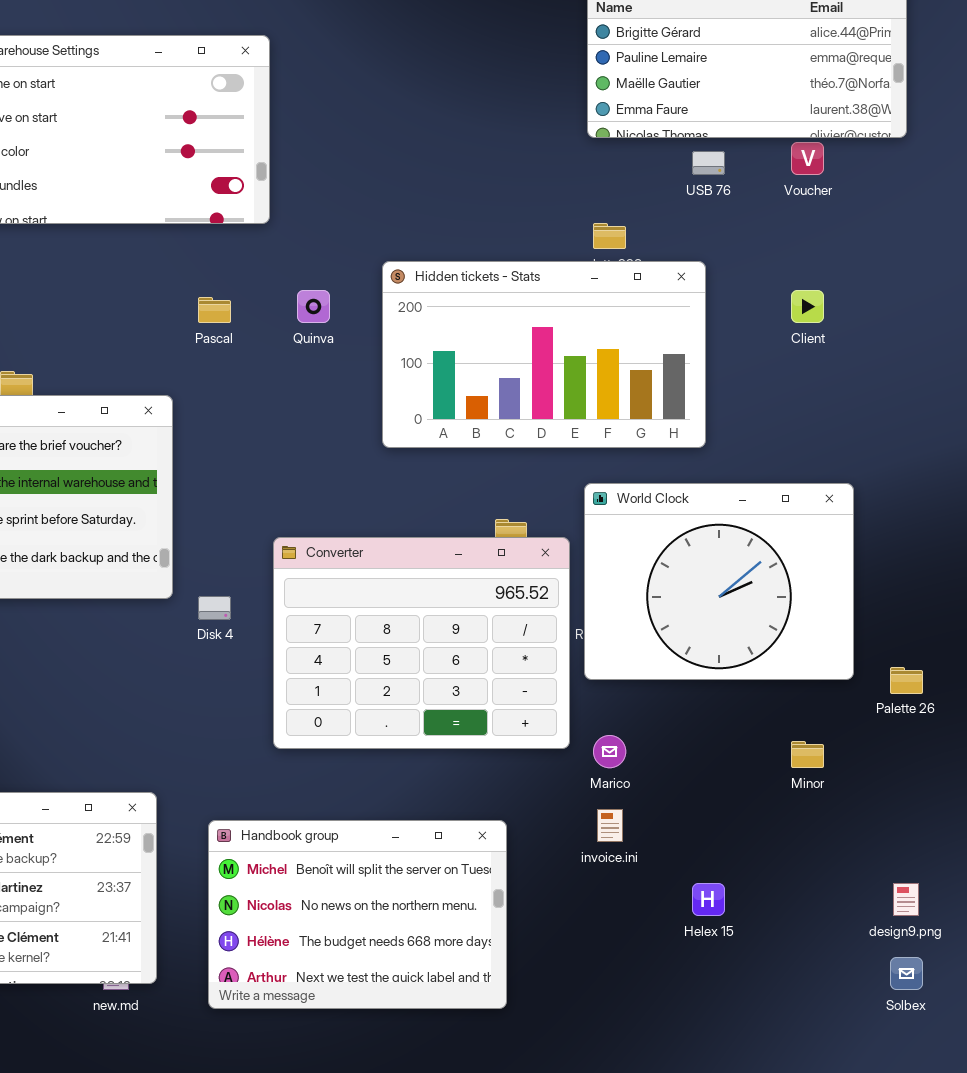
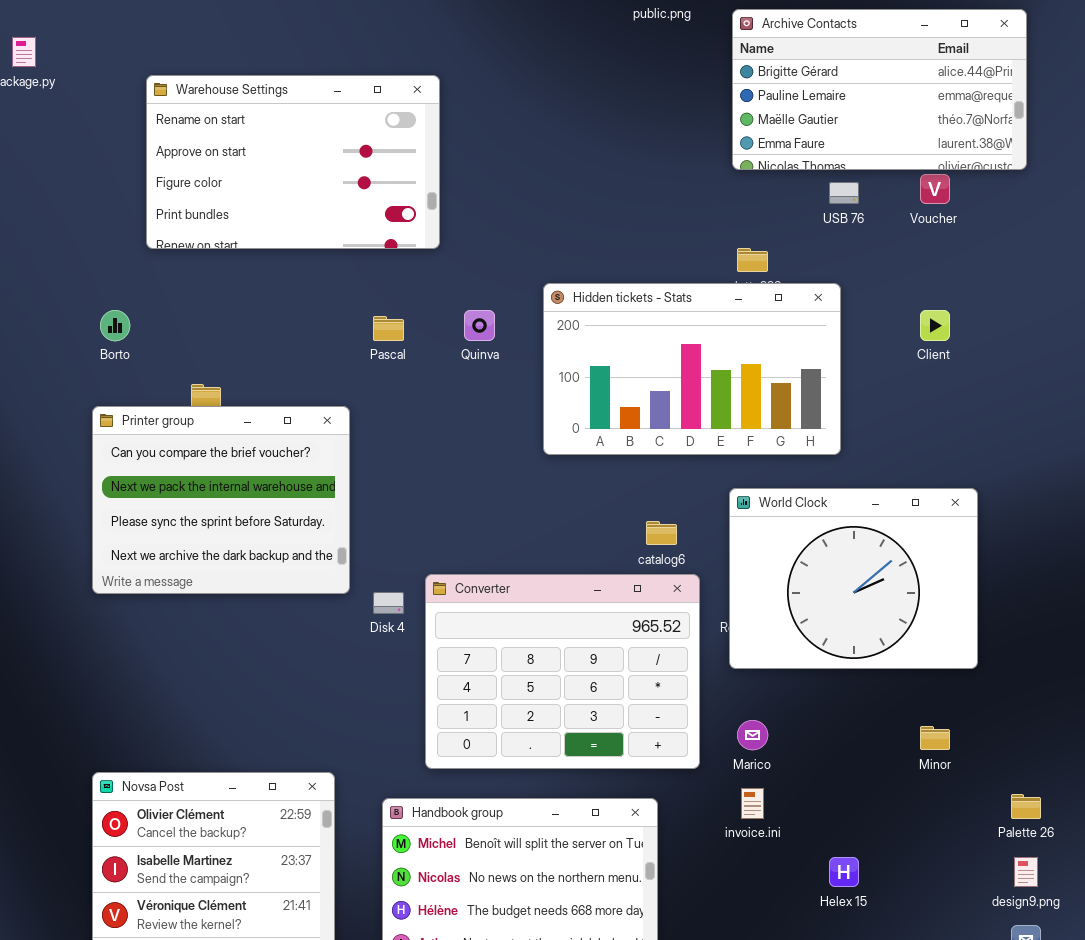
Converter: [273,537,570,749] -> [425,574,700,769], moved
Palette 26: [890,667,923,694] -> [1011,794,1041,819], moved

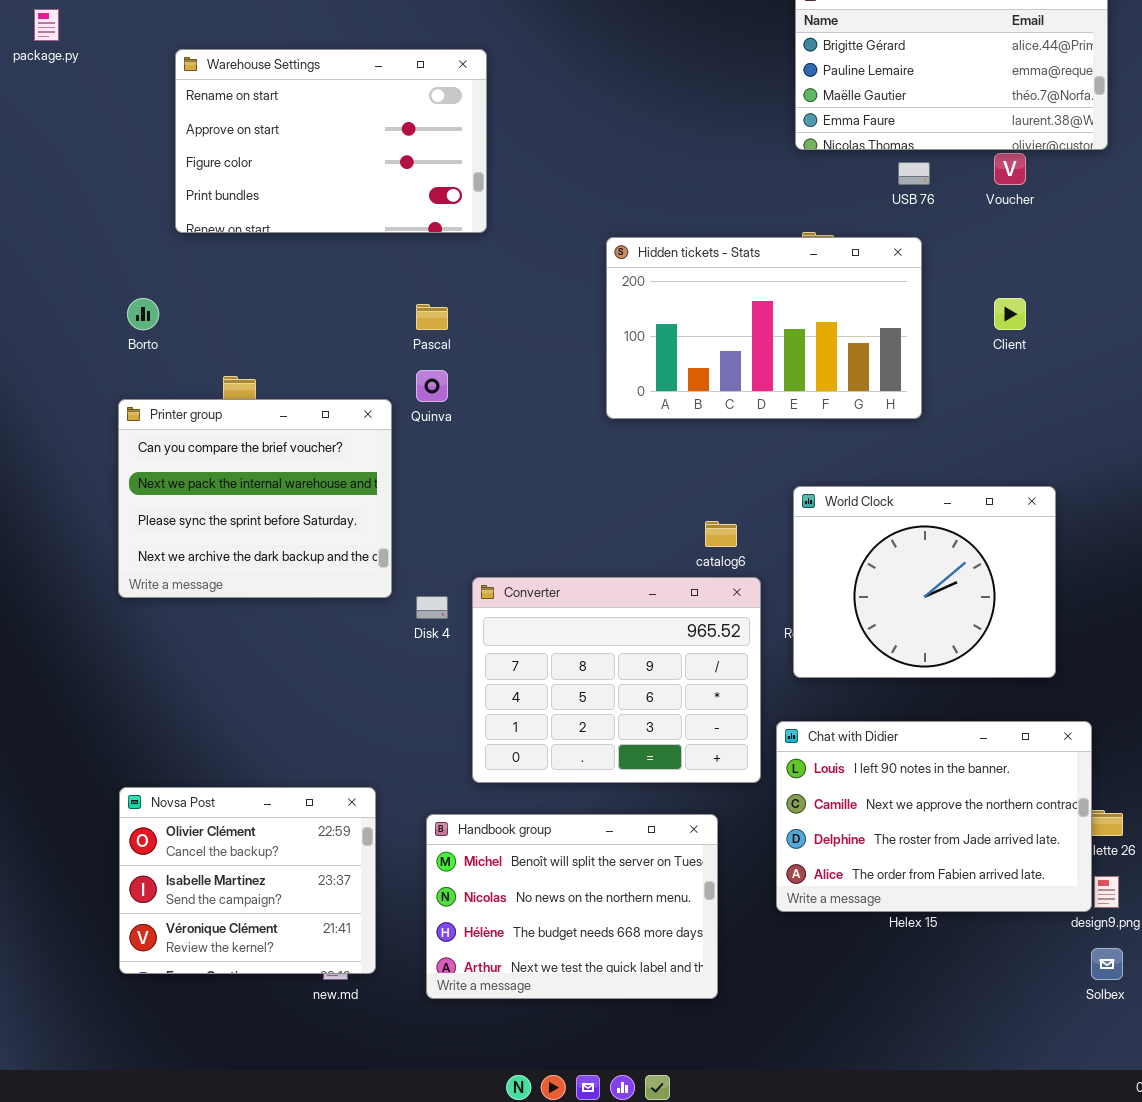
Hidden tickets - Stats: [543,283,841,455] -> [606,237,922,419], moved
Quinva: [464,310,495,341] -> [416,370,448,402], moved
Chat with Didier: none -> [776,721,1092,912], opened

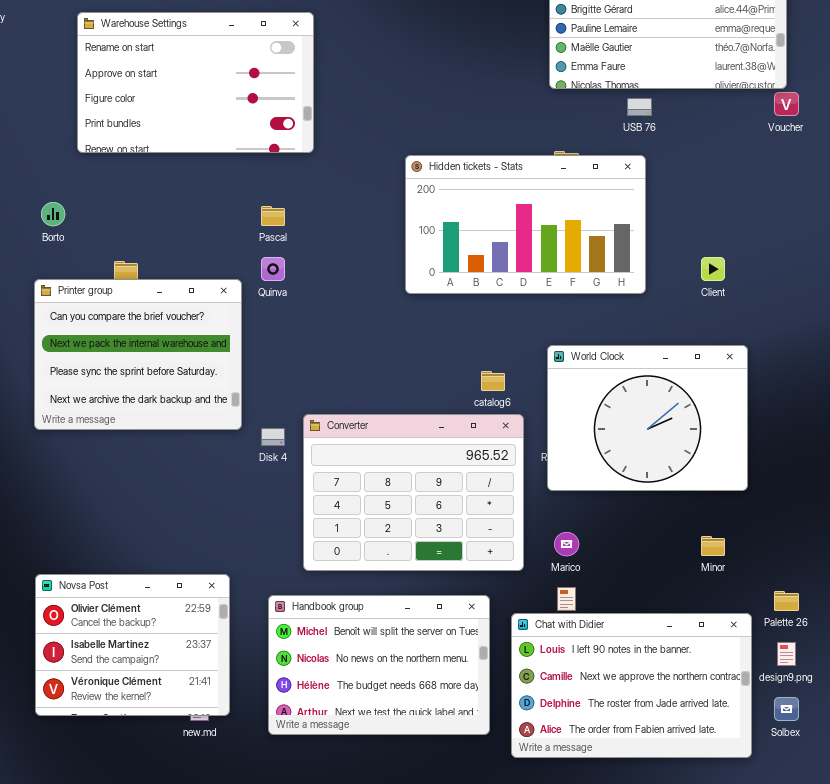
Voucher: [994,153,1026,185] -> [774,92,799,116], moved
Client: [994,298,1026,330] -> [701,257,725,281], moved
Chat with Didier: [776,721,1092,912] -> [511,613,752,758], moved

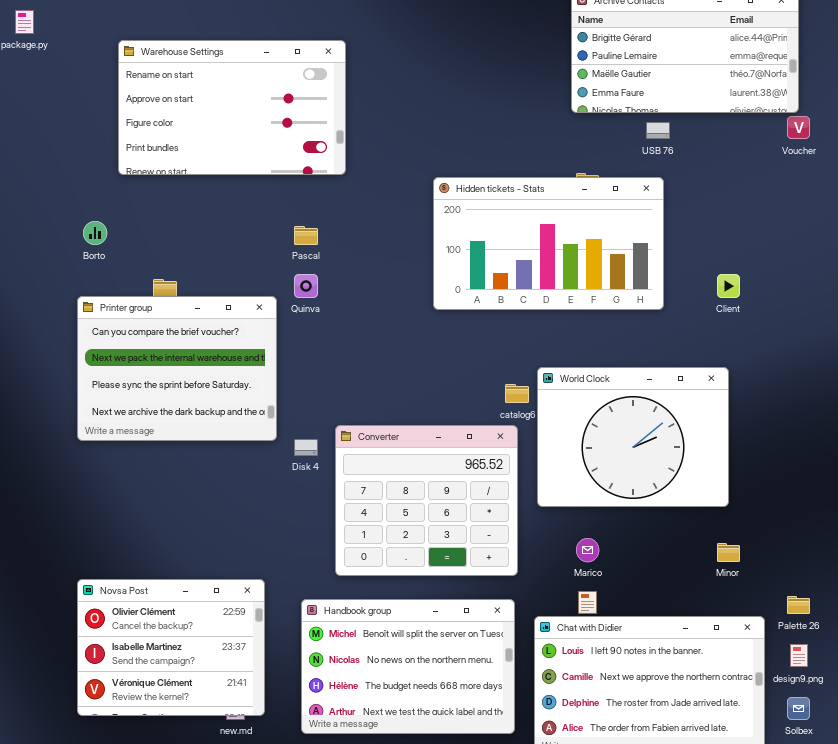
World Clock: [547,345,748,491] -> [537,367,729,507], moved
Converter: [303,414,524,571] -> [335,425,518,576], resized

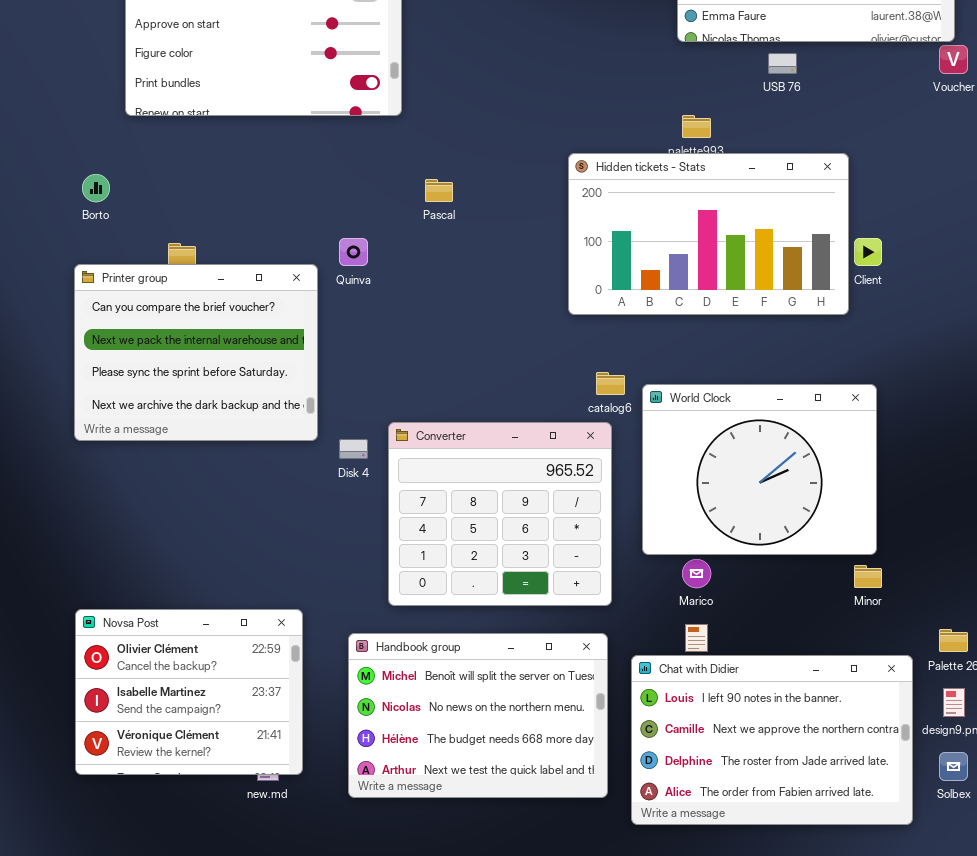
Hidden tickets - Stats: [433,177,664,310] -> [568,153,849,315], moved
Pascal: [294,226,318,245] -> [425,179,453,202], moved
World Clock: [537,367,729,507] -> [642,384,877,555], moved

